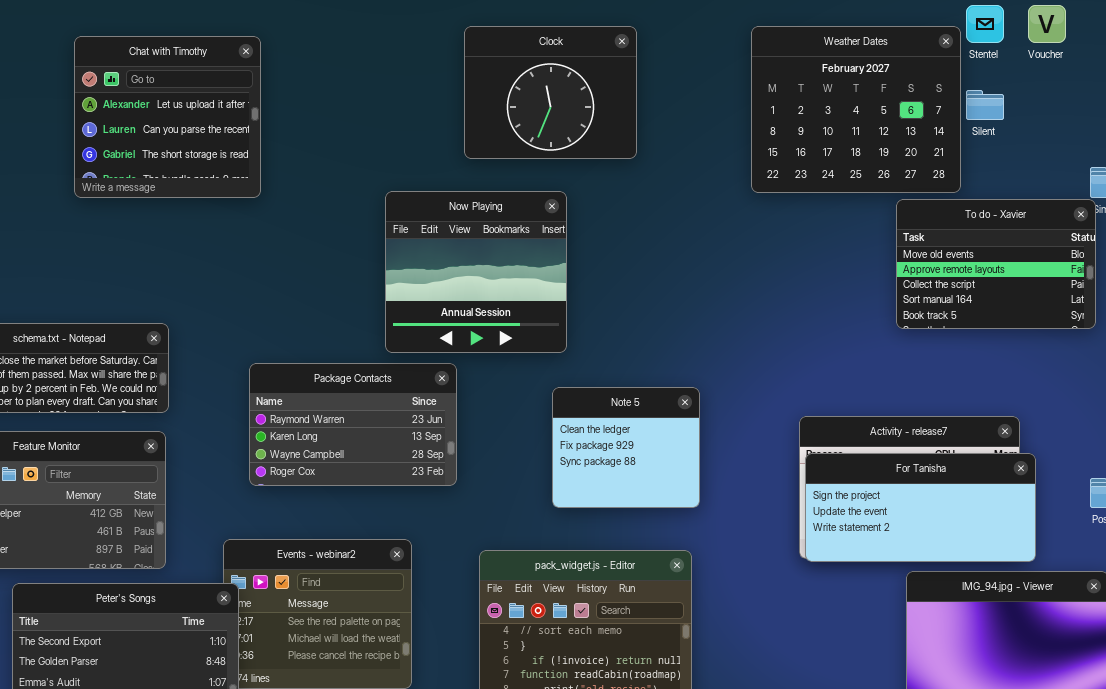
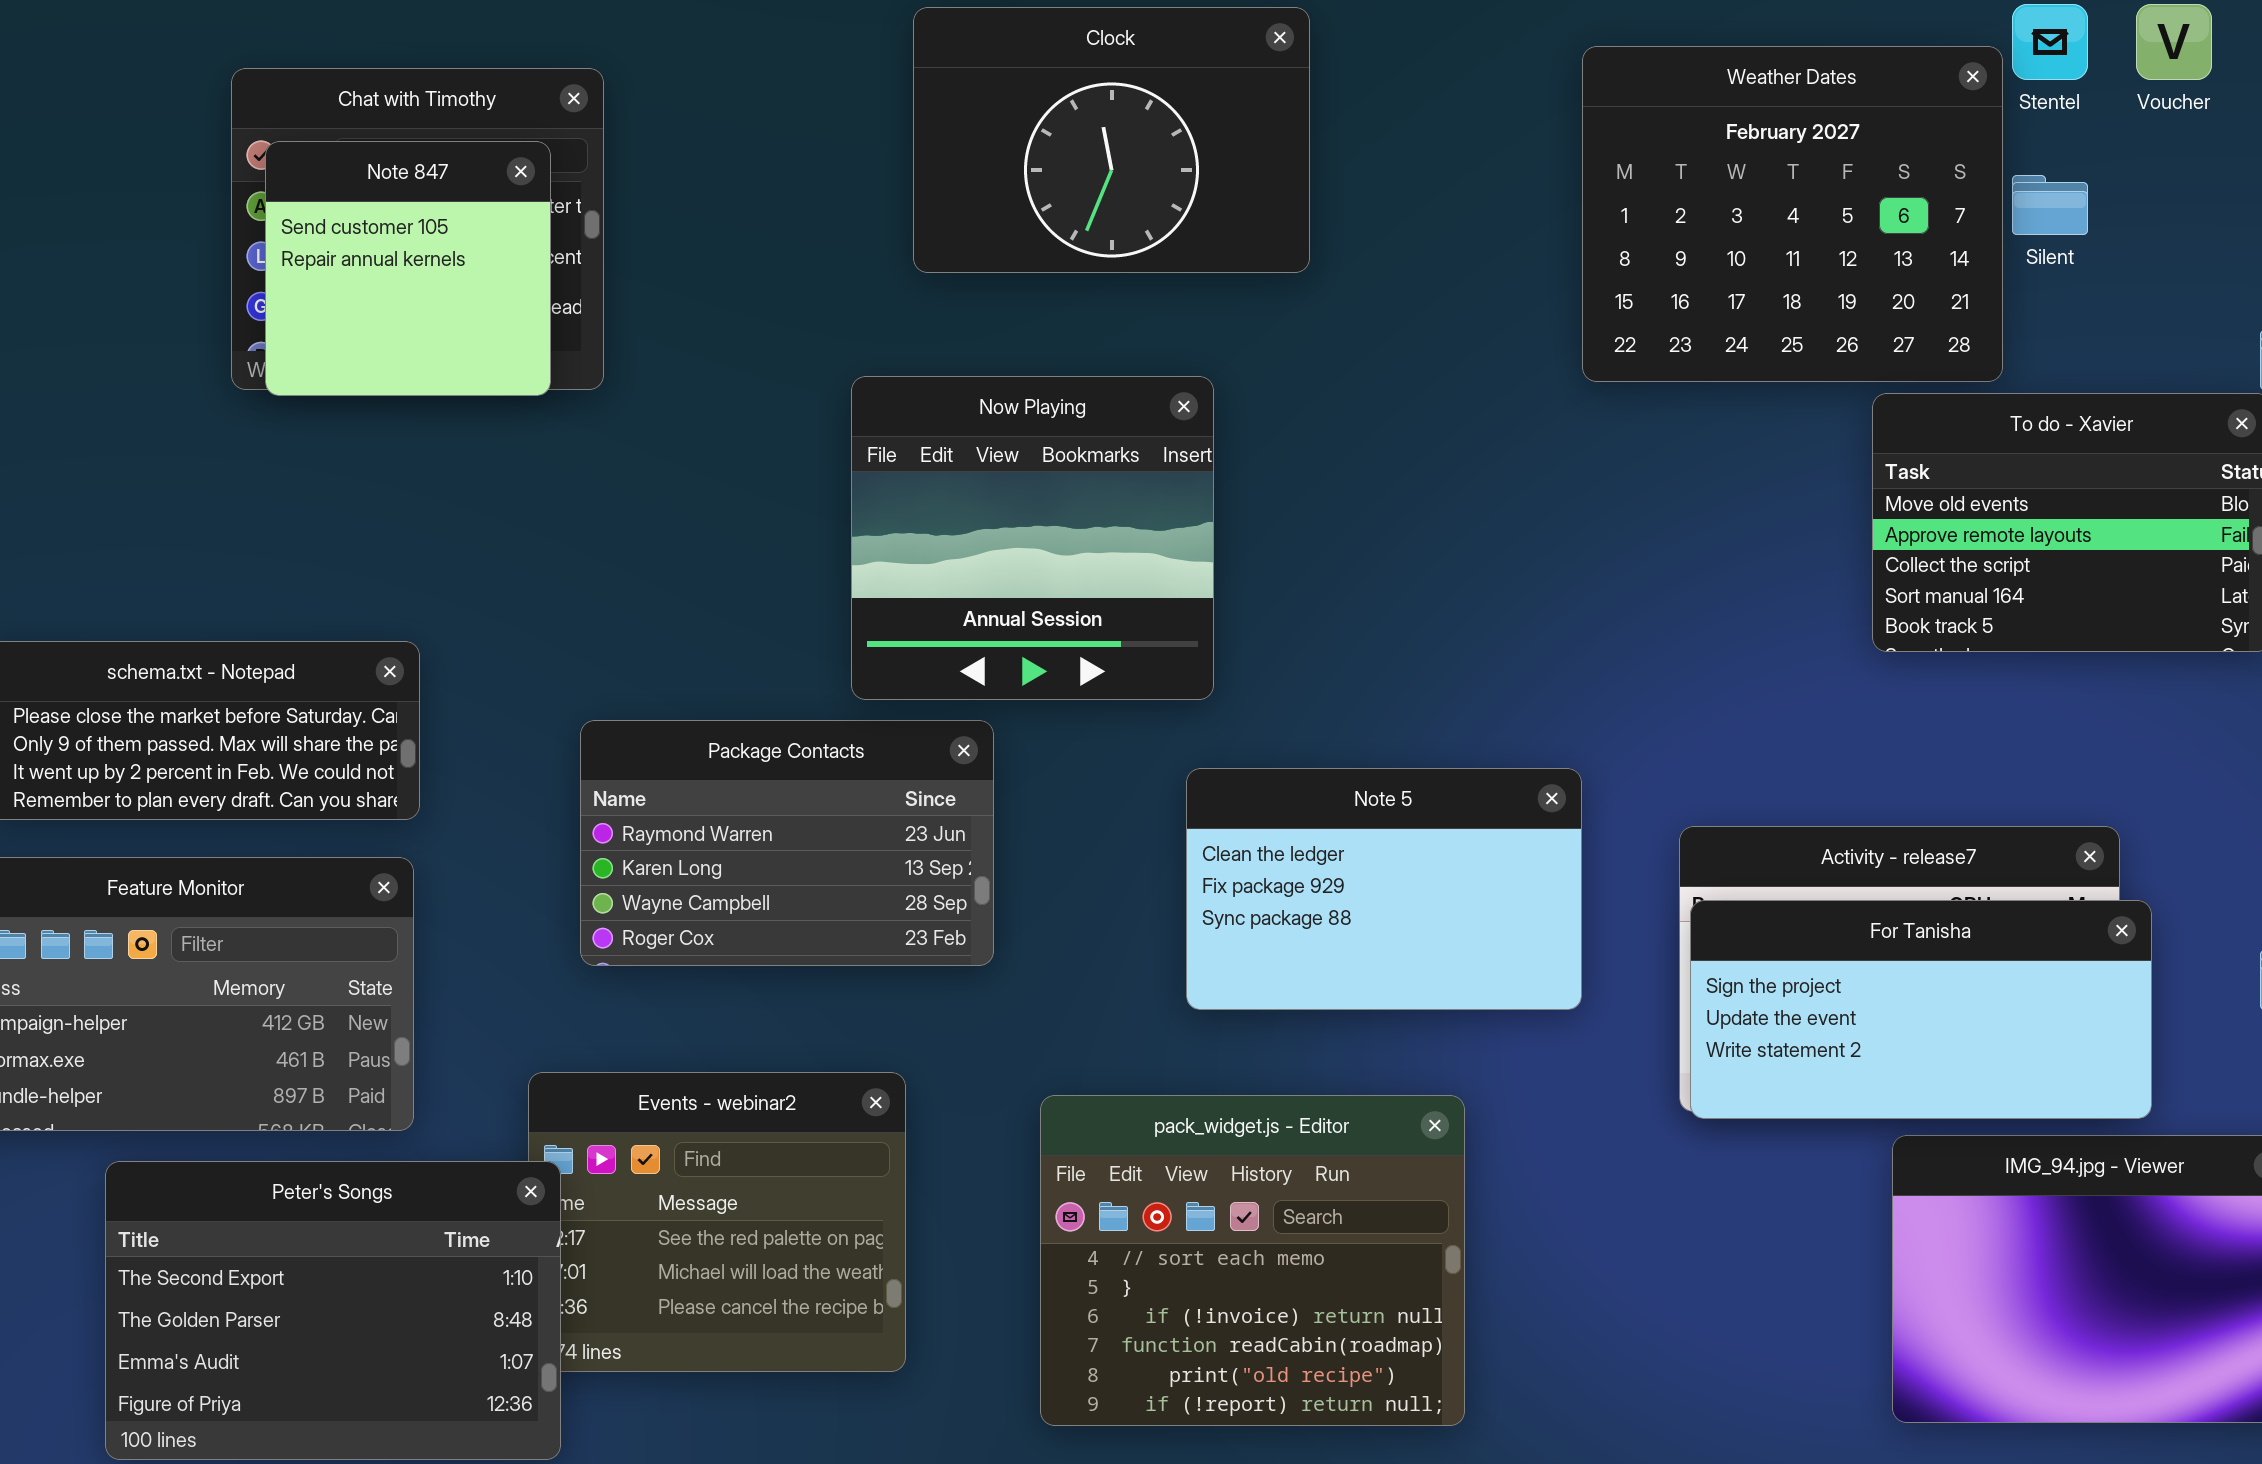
Clock: [464,26,637,159] -> [913,7,1310,273], moved, resized
Note 847: none -> [265,141,551,396], opened
Note 5: [552,387,700,508] -> [1186,768,1582,1010], resized

